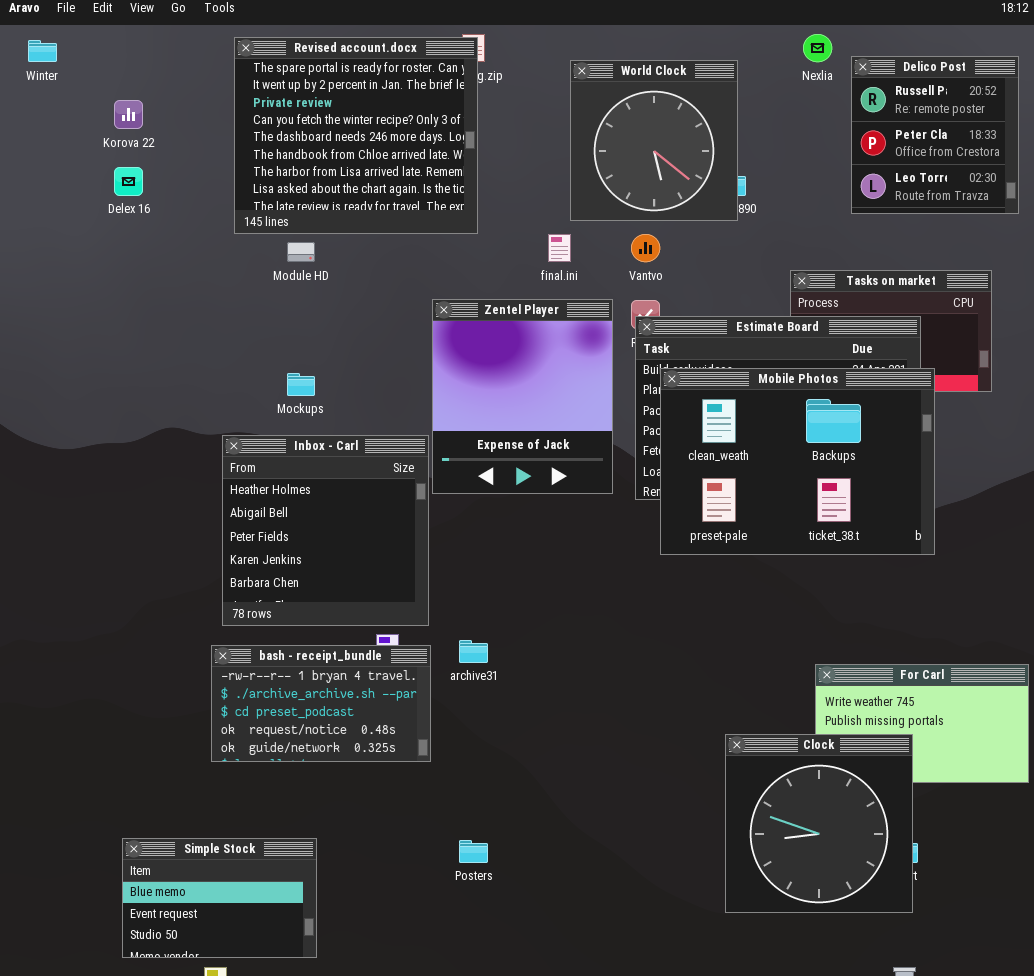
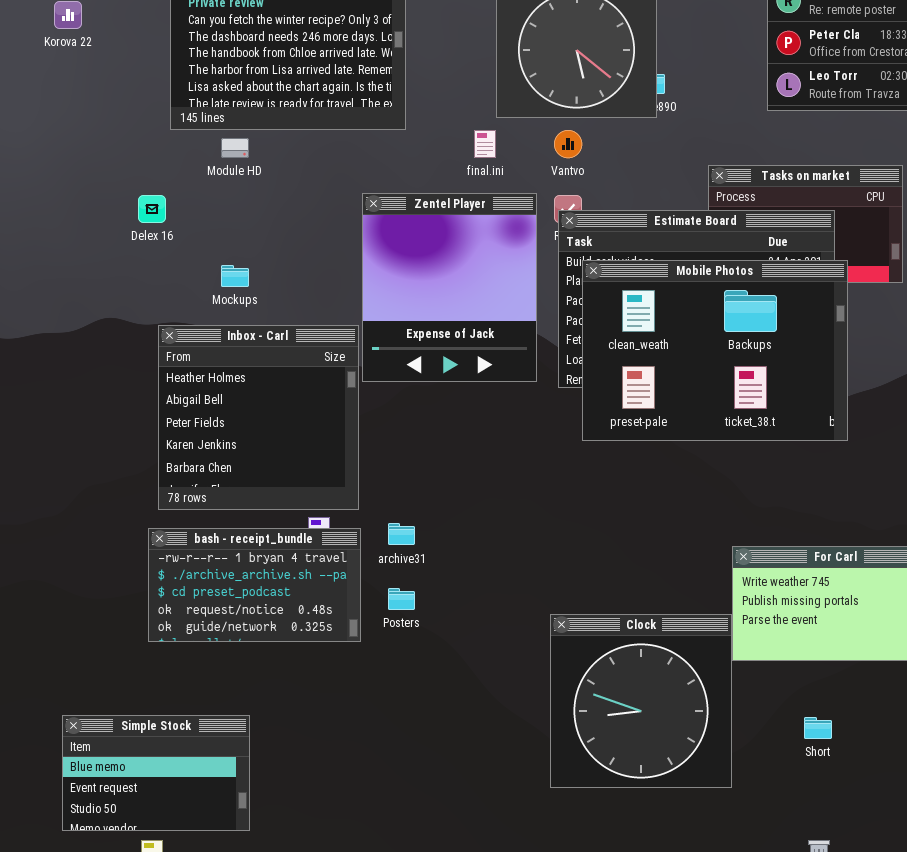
Delex 16: [114,167,143,196] -> [138,195,166,223], moved
Clock: [725,734,913,913] -> [550,614,732,788], moved
Posters: [459,840,488,863] -> [388,588,415,610], moved

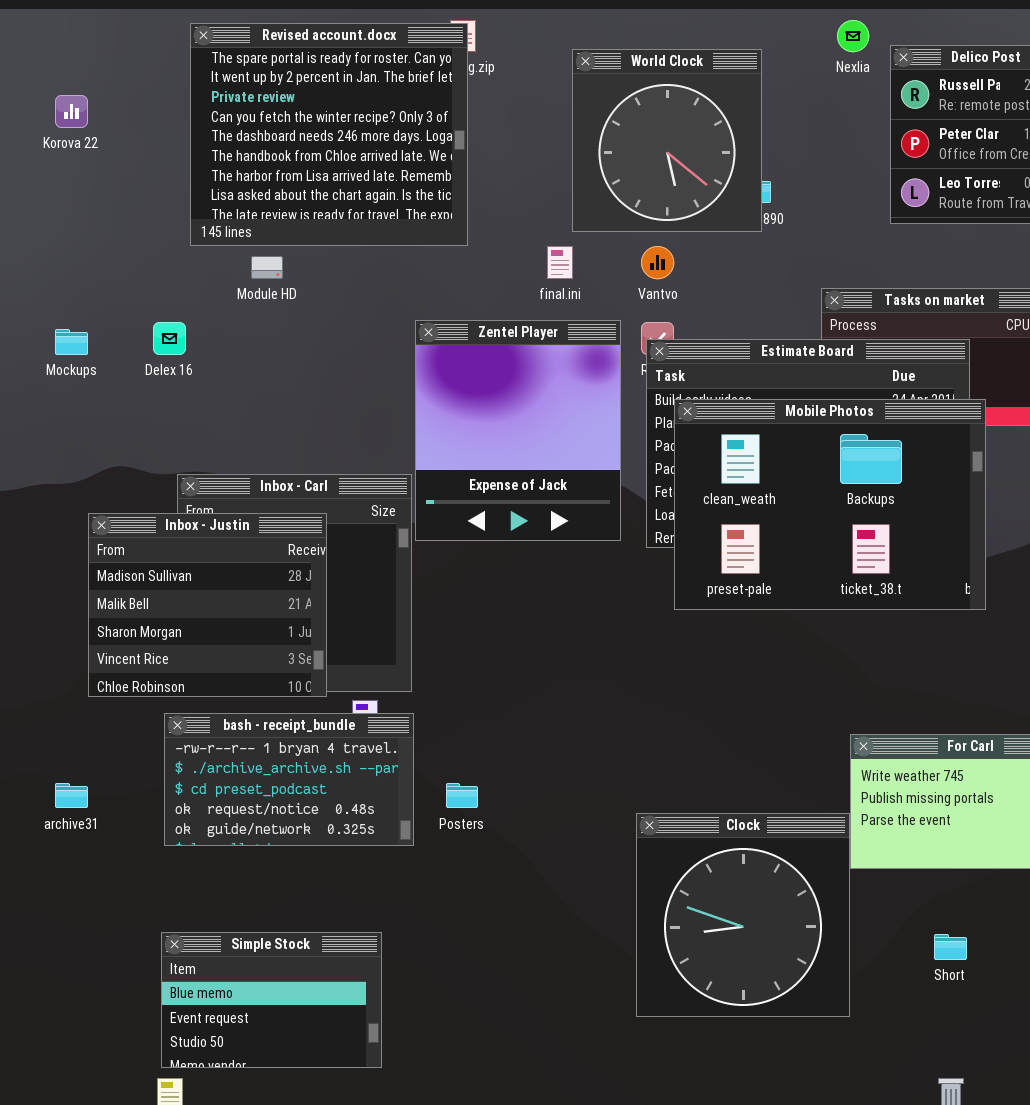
Mockups: [221,265,249,287] -> [55,329,88,355], moved
Inbox - Justin: none -> [88,513,327,697], opened
archive31: [388,523,415,545] -> [55,783,88,808], moved
Simple Stock: [62,715,250,831] -> [161,932,382,1068], moved

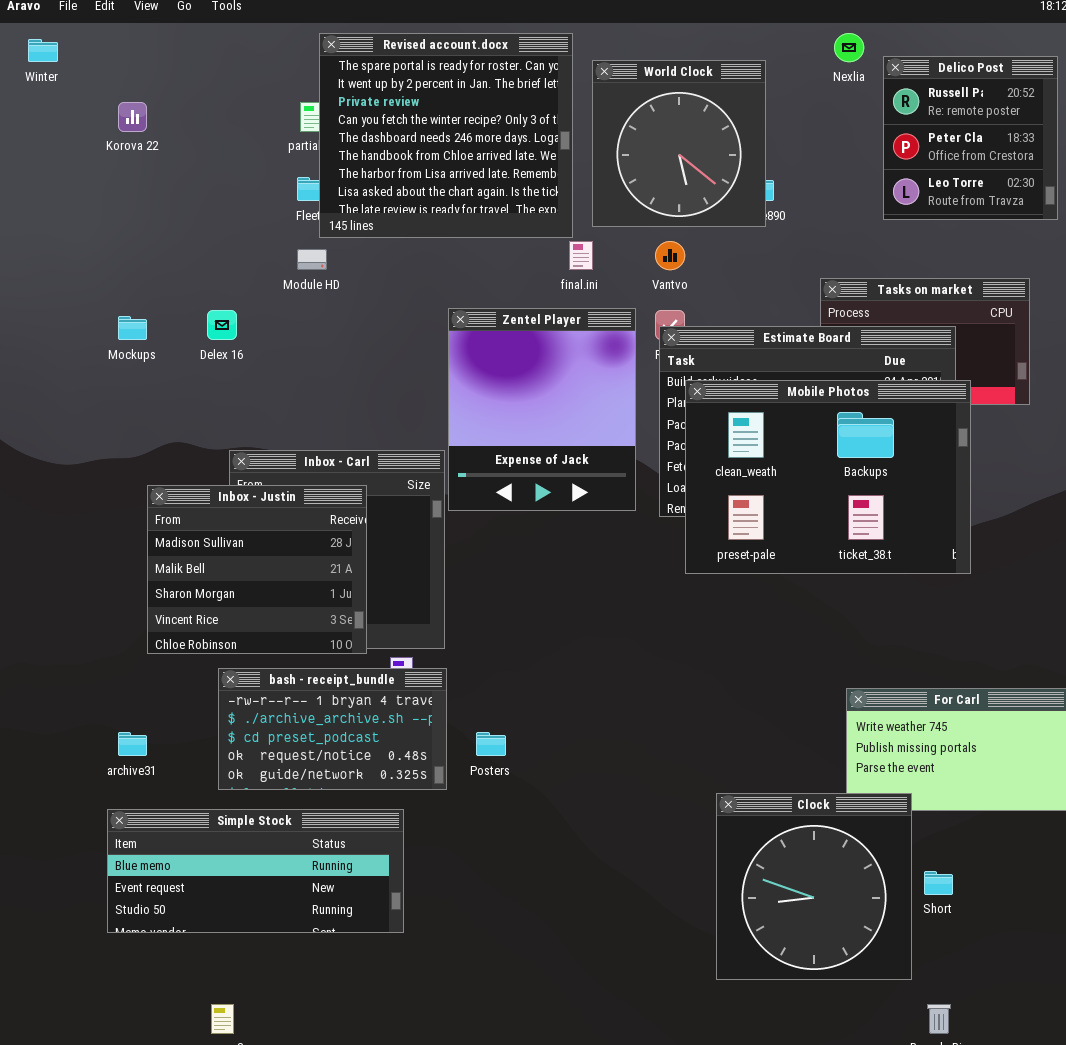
Revised account.docx: [190,23,468,246] -> [319,33,573,238], moved
Clock: [636,813,850,1017] -> [716,793,912,980], moved
Simple Stock: [161,932,382,1068] -> [107,809,404,933], moved, resized

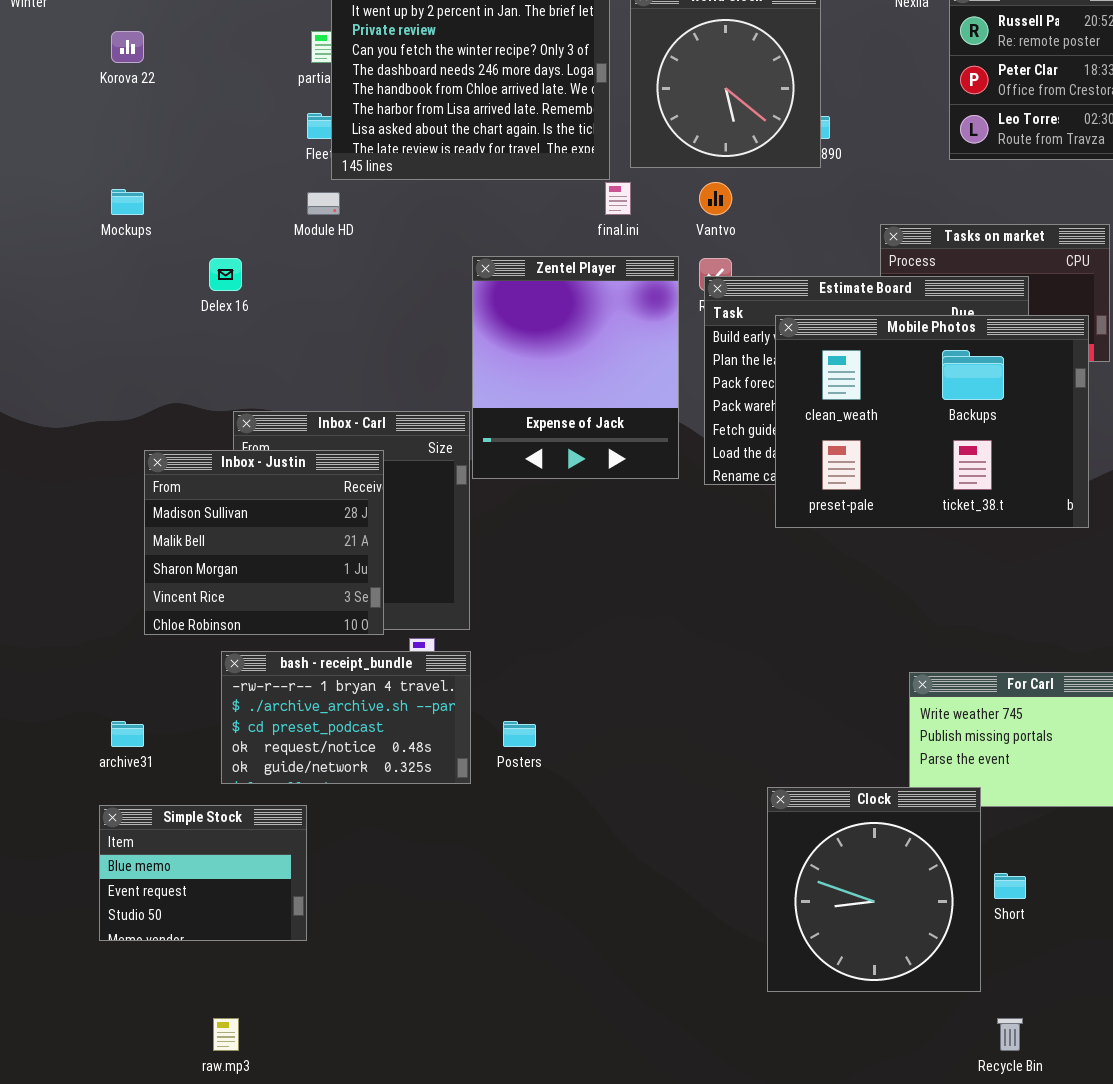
Mockups: [118,316,147,340] -> [111,189,144,215], moved
Mobile Photos: [685,380,971,574] -> [775,315,1089,528], moved
Simple Stock: [107,809,404,933] -> [99,805,307,941], resized

